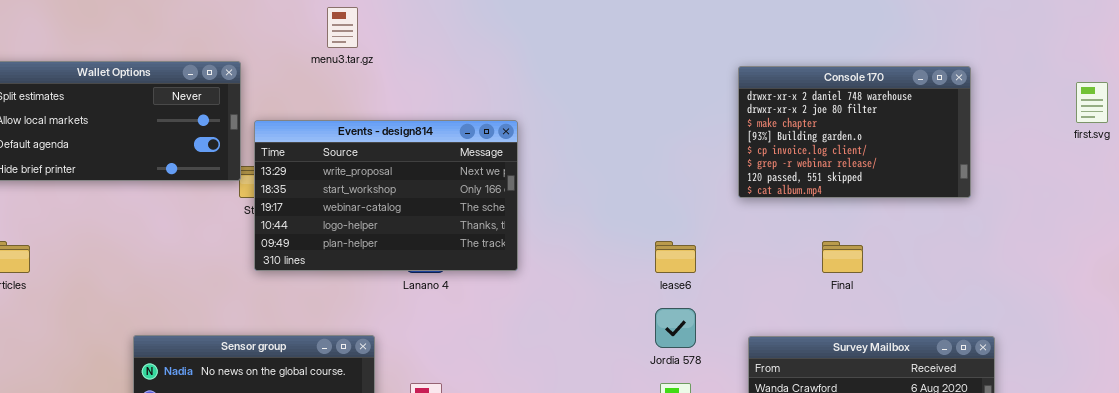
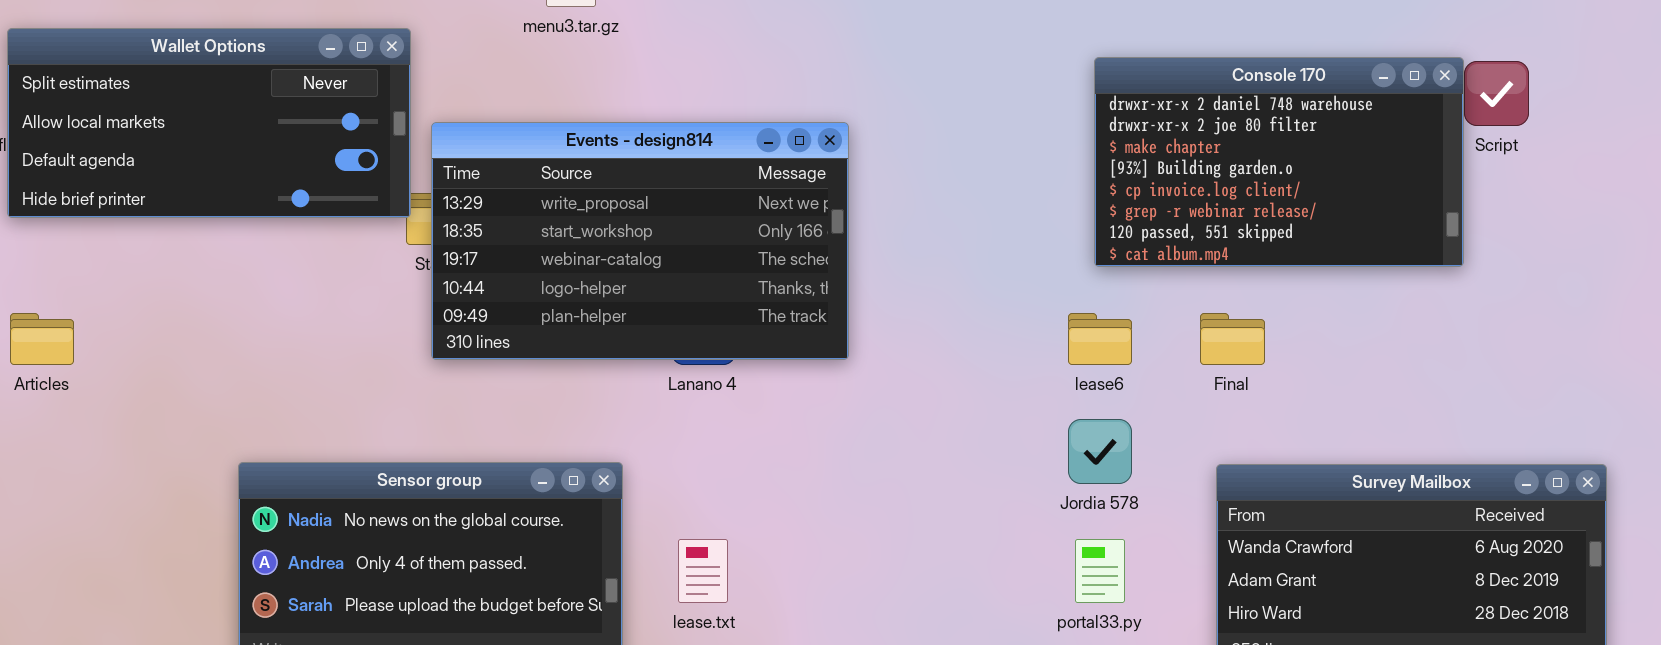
Console 170: [738,66,971,198] -> [1094,57,1464,267], moved
Final: [822,241,863,273] -> [1200,313,1265,365], moved

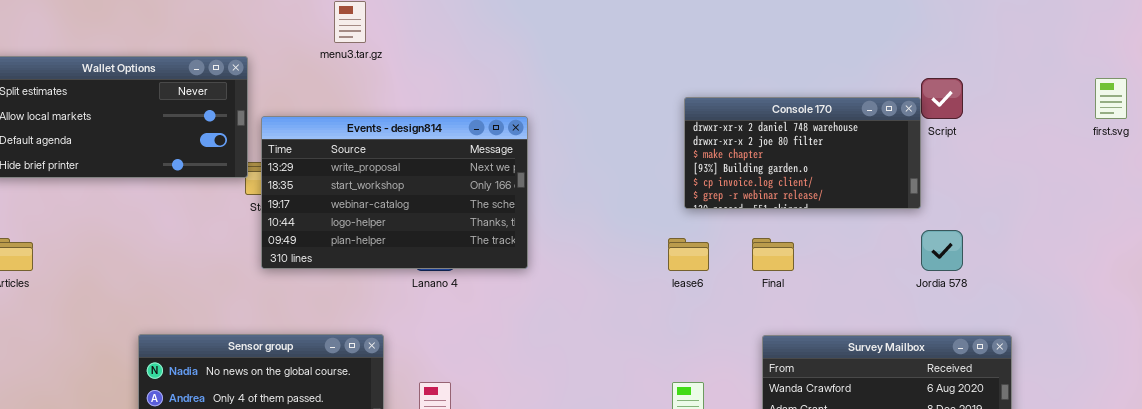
Console 170: [1094,57,1464,267] -> [684,97,921,209], resized
Jordia 578: [1068,419,1132,484] -> [921,230,963,271], moved

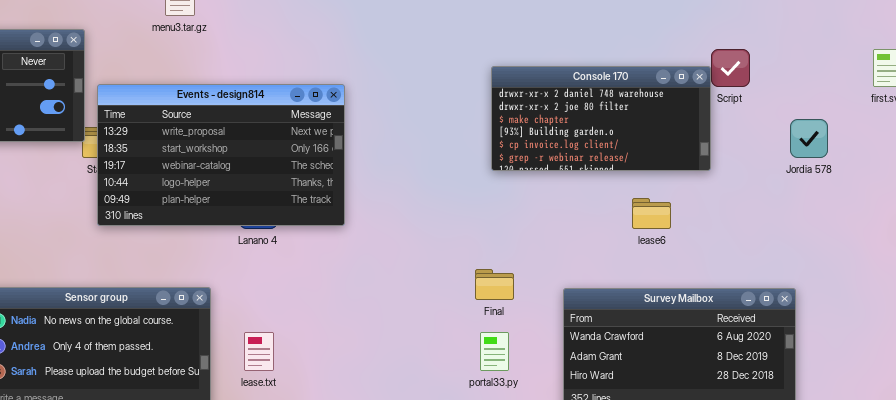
Jordia 578: [921,230,963,271] -> [790,119,828,158], moved
lease6: [668,238,709,271] -> [632,198,671,229], moved
Final: [752,238,794,271] -> [475,269,514,300], moved

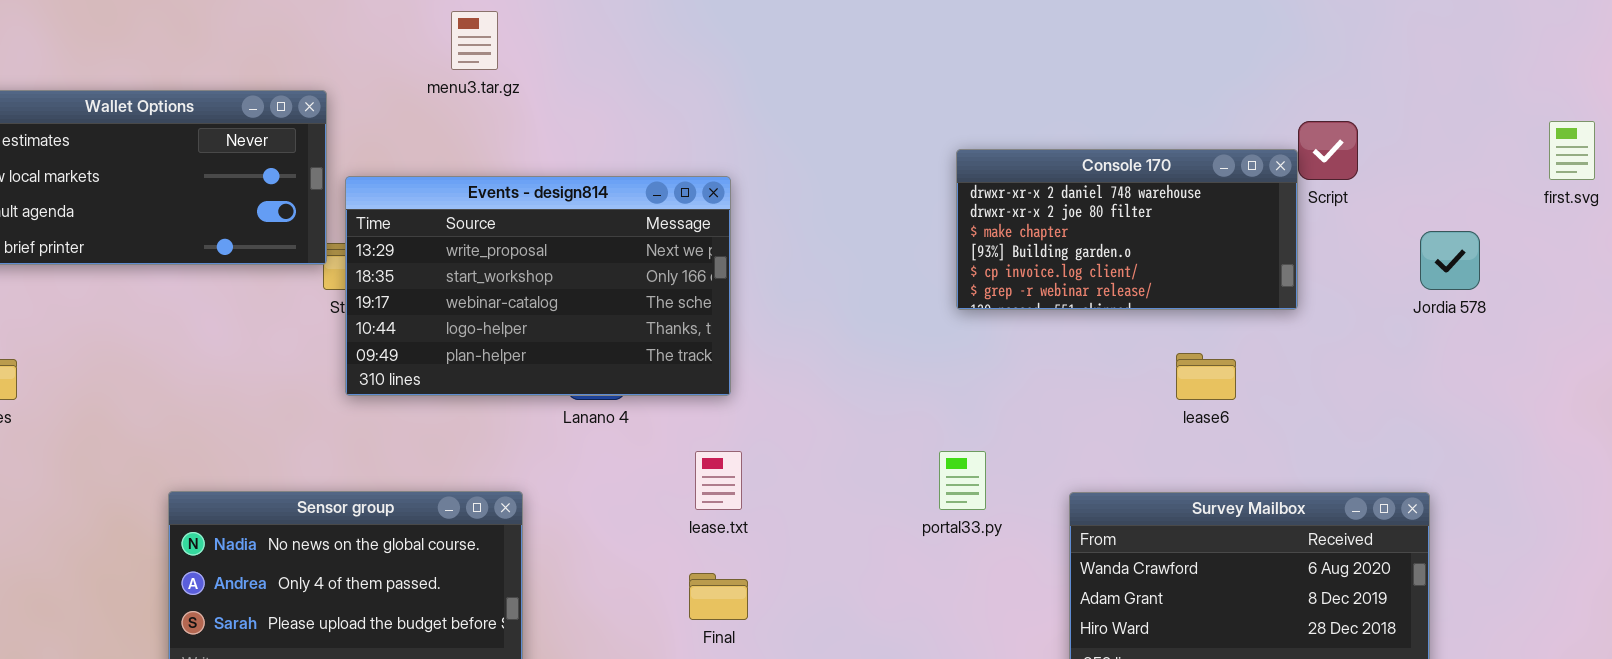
Final: [475,269,514,300] -> [689,573,748,620], moved
lease.txt: [244,332,274,371] -> [695,451,742,510], moved
portal33.py: [480,332,509,371] -> [939,451,986,510], moved

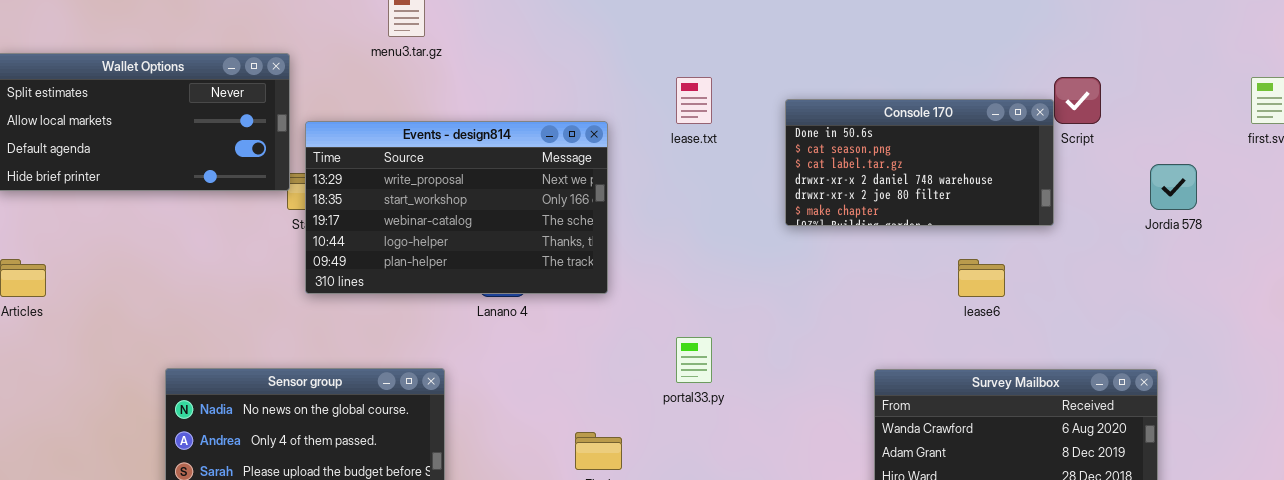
Console 170: [956,149,1298,310] -> [785,99,1054,226], scrolled up 3 rows
lease.txt: [695,451,742,510] -> [676,77,712,124], moved
portal33.py: [939,451,986,510] -> [676,337,712,383], moved

